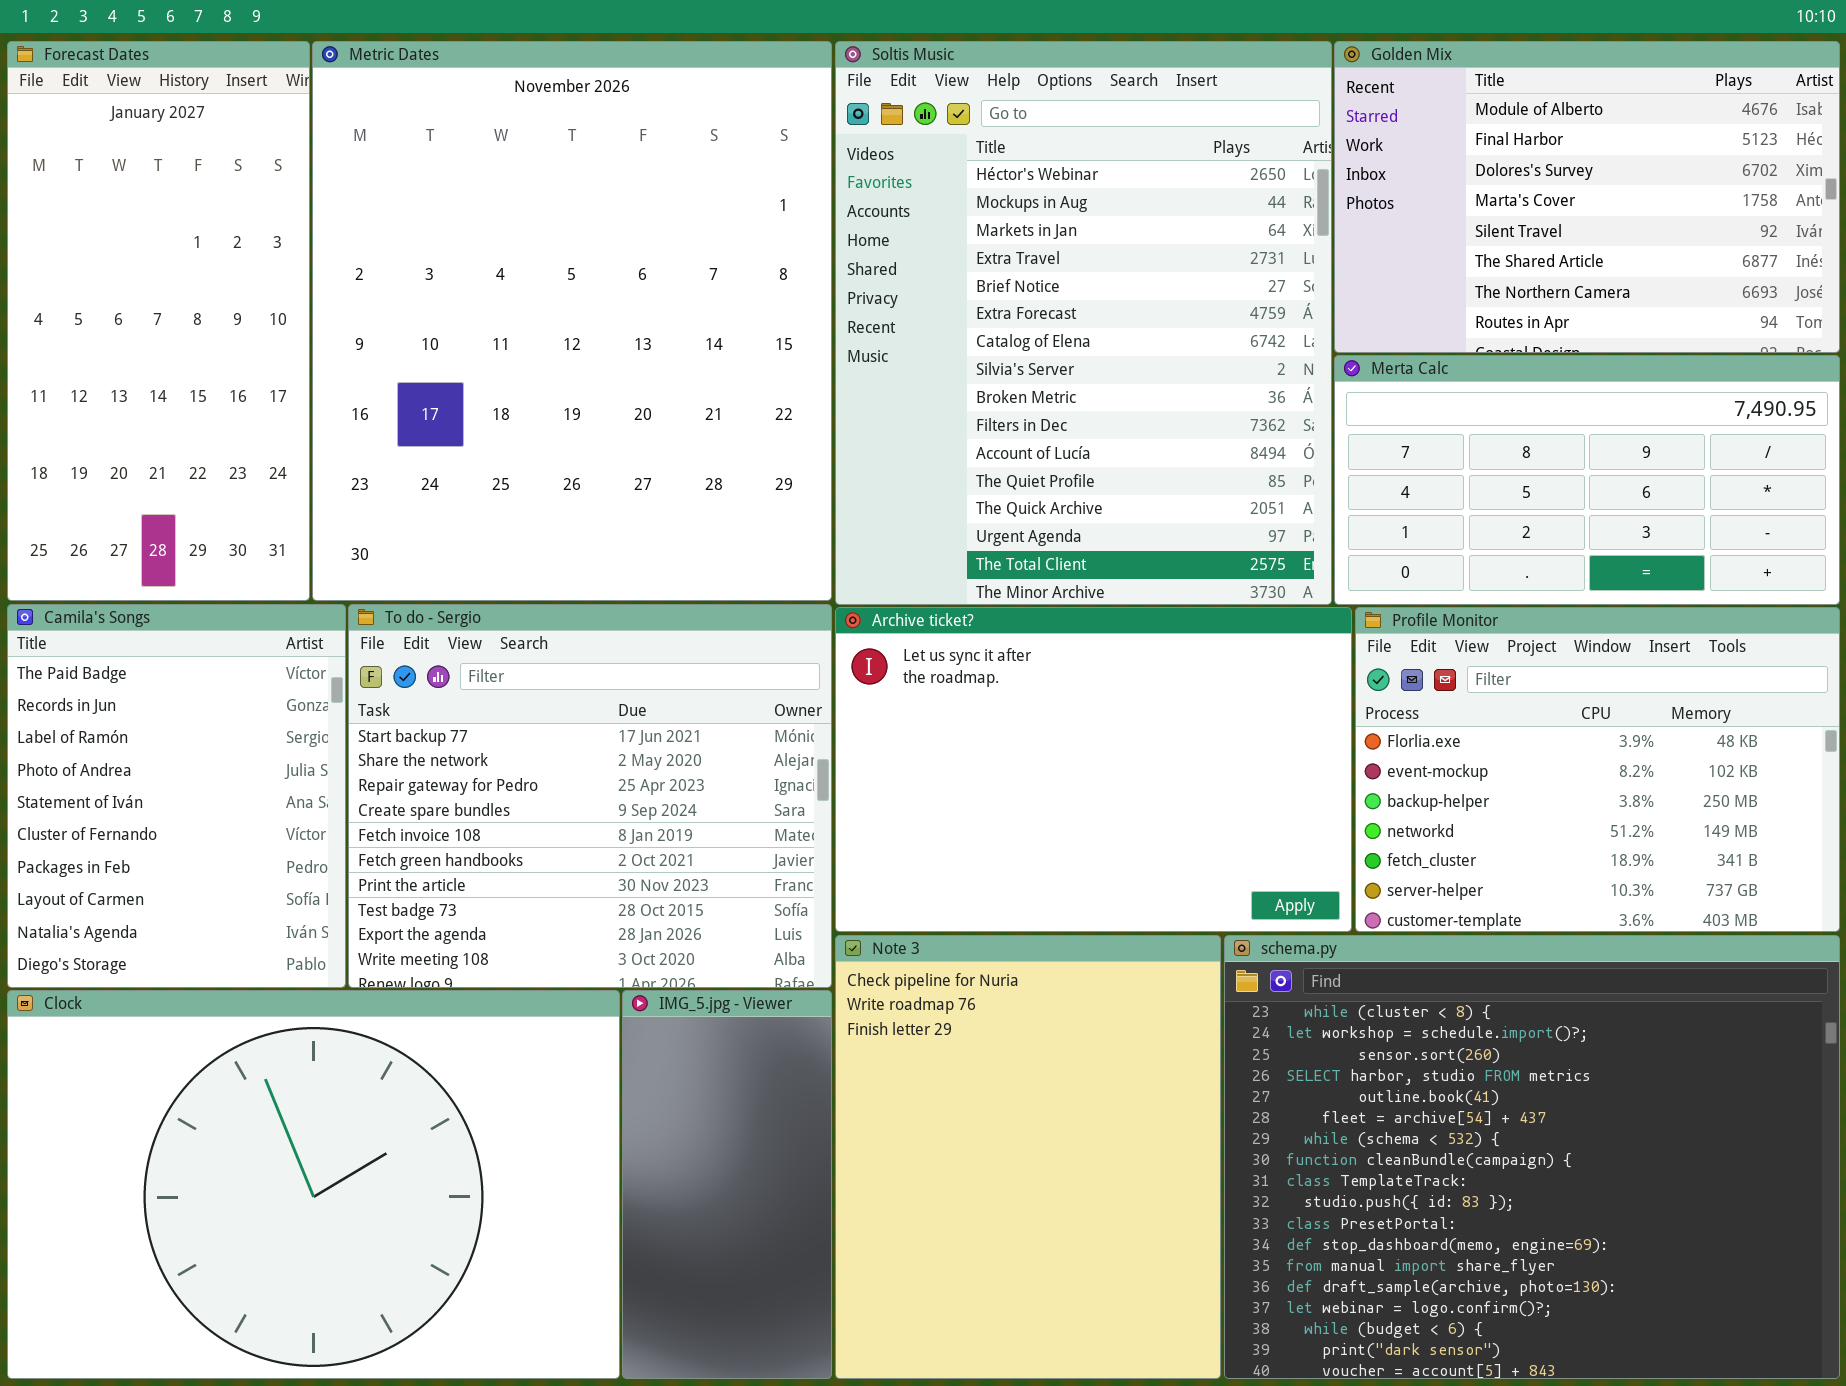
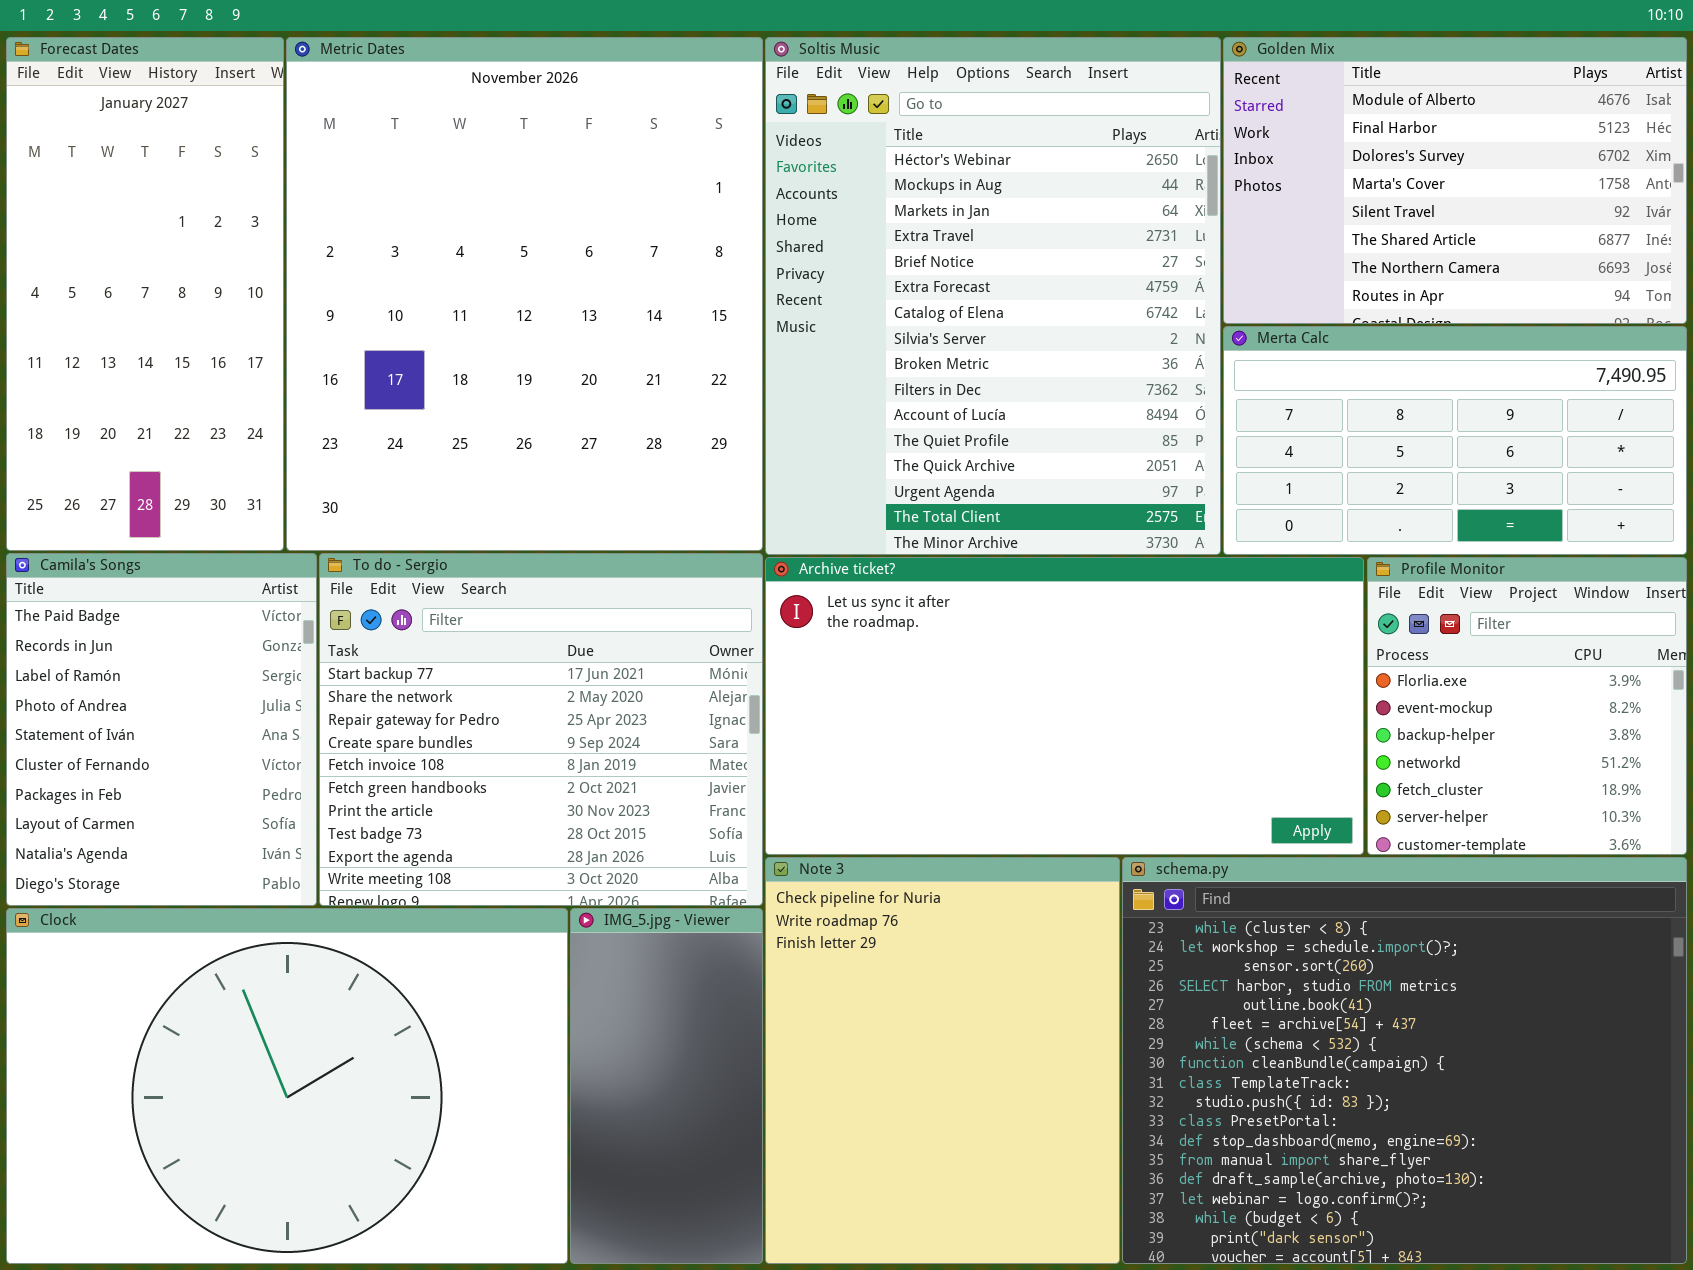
Archive ticket?: [835,607,1352,932] -> [765,557,1364,855], resized
Profile Monitor: [1355,607,1840,932] -> [1367,557,1687,855], resized

